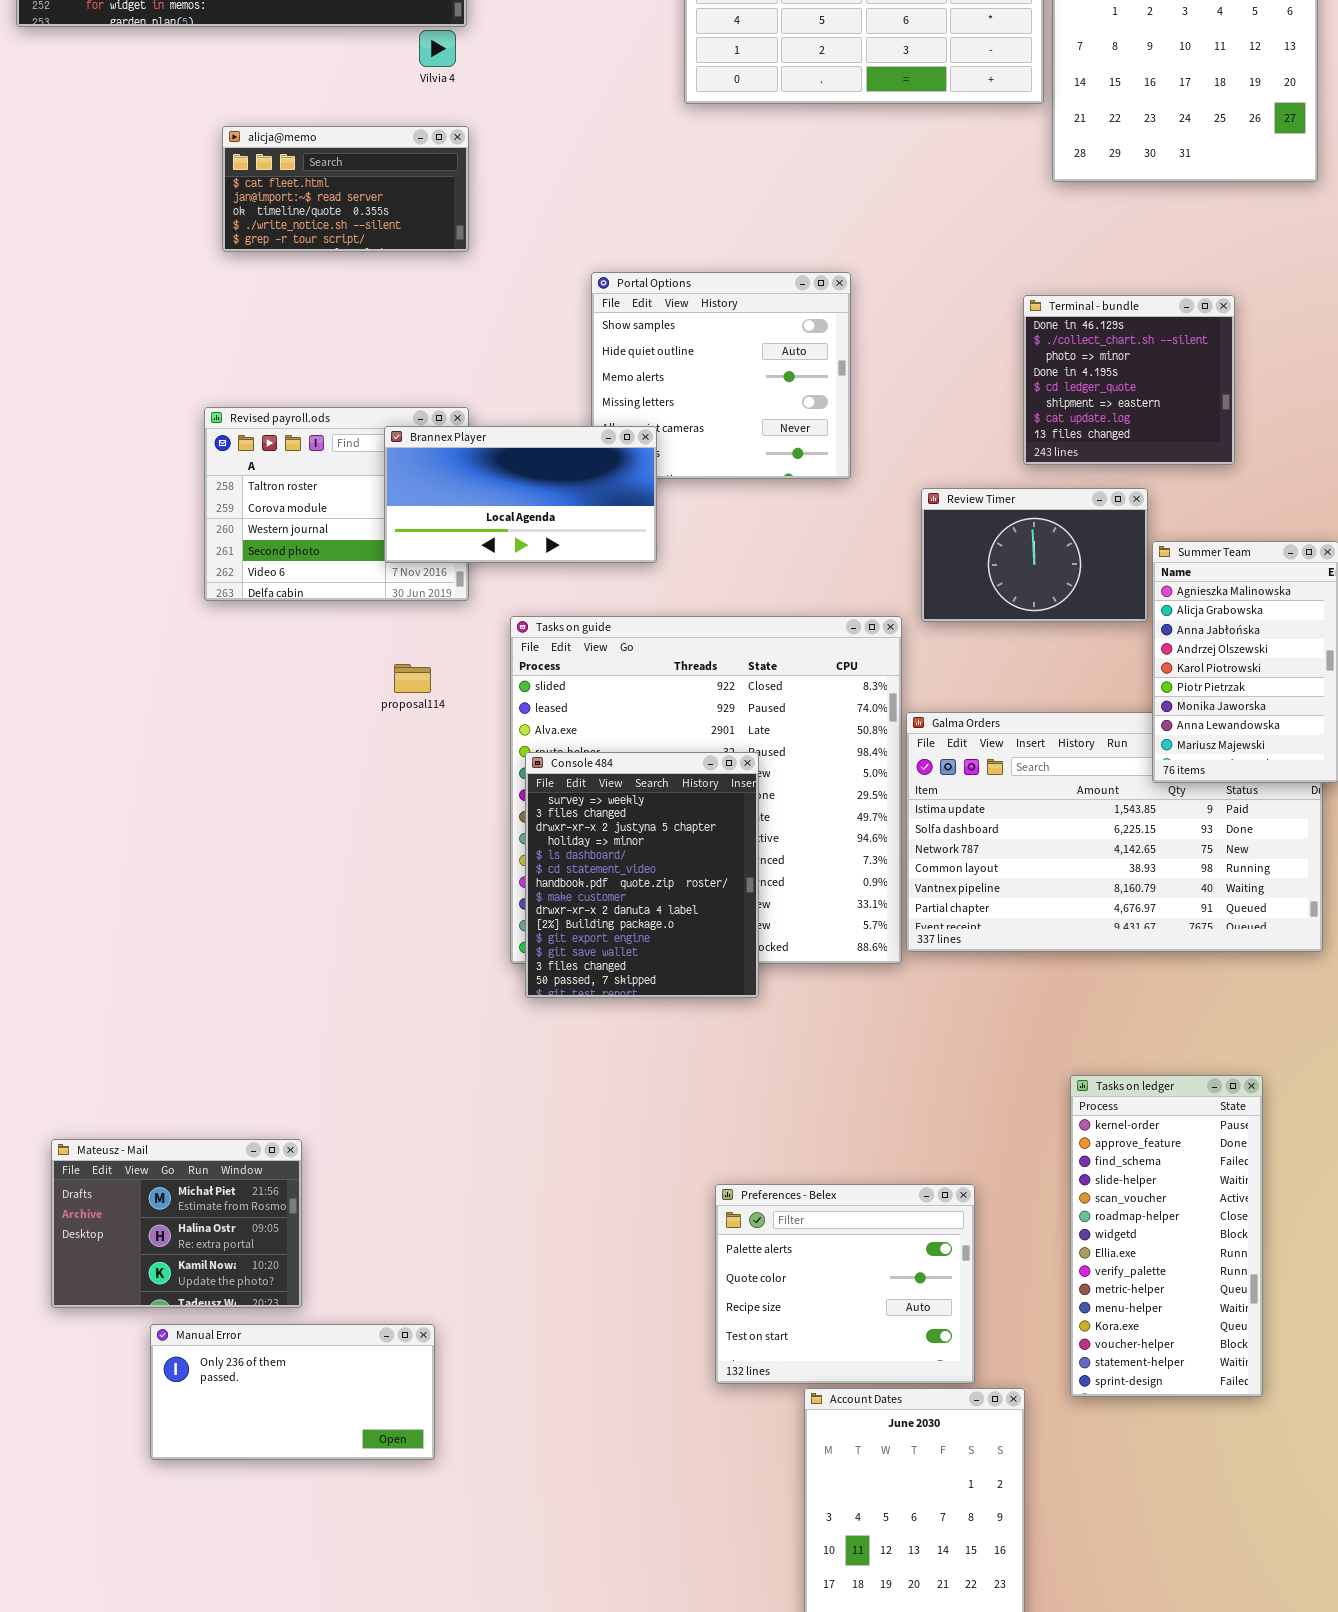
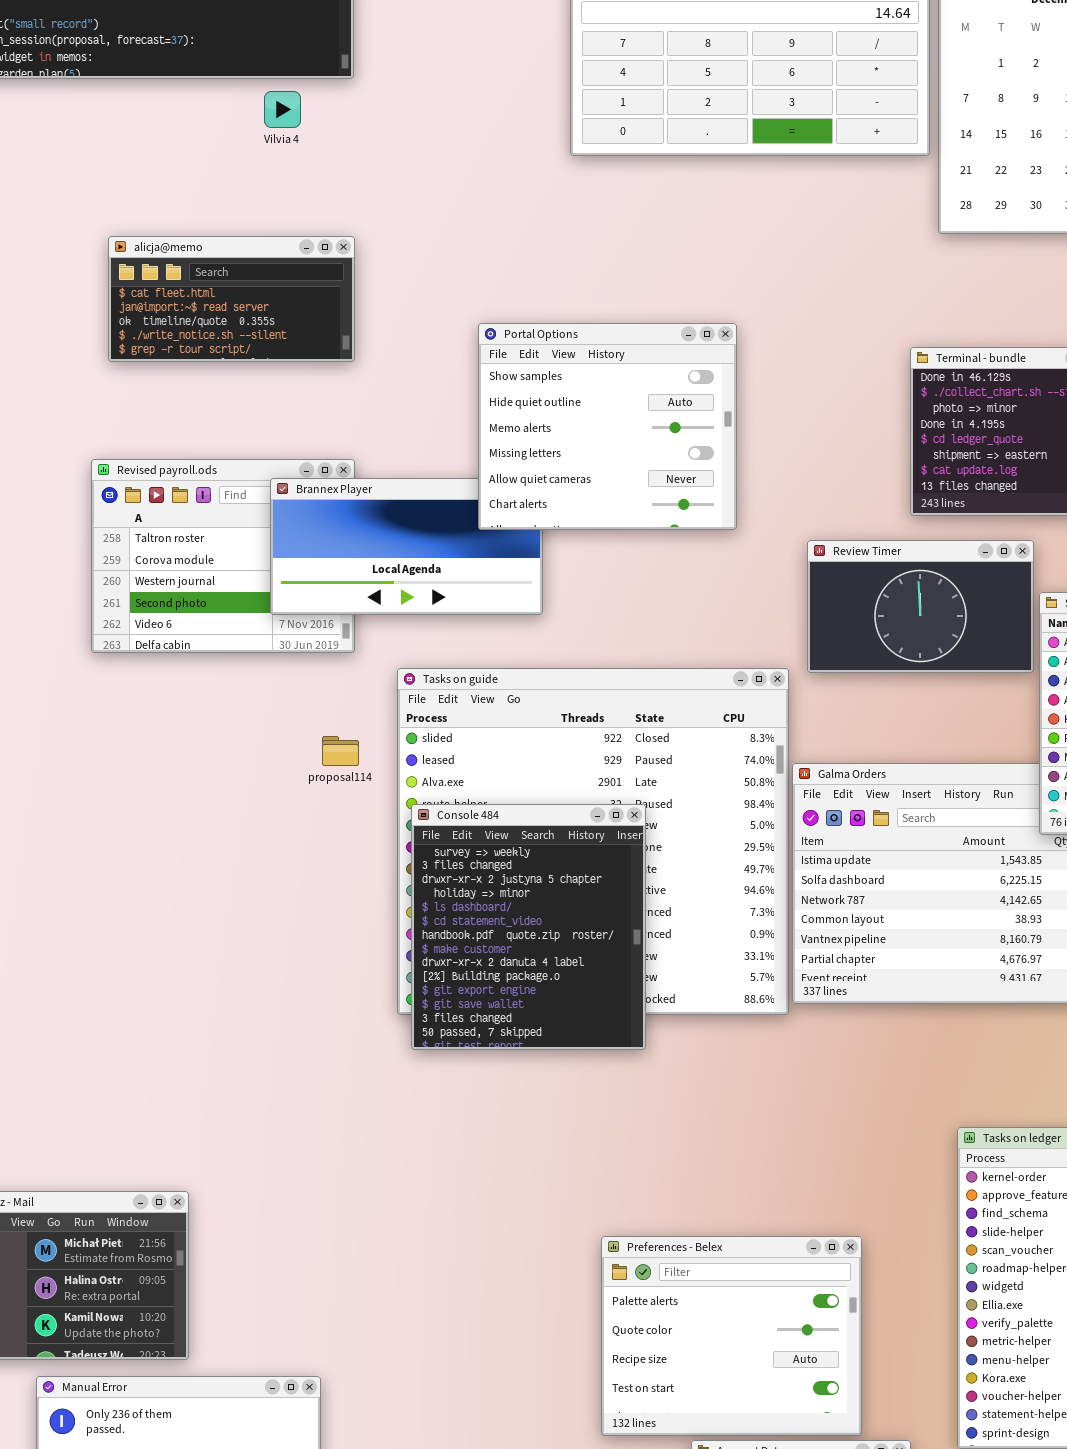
Vilvia 4: [419,30,456,67] -> [264,91,301,128], moved
alicja@memo: [222,126,469,252] -> [108,236,355,362], moved
Portal Options: [591,272,851,479] -> [478,323,737,530], raised
proposal114: [394,664,431,693] -> [322,736,359,766], moved

